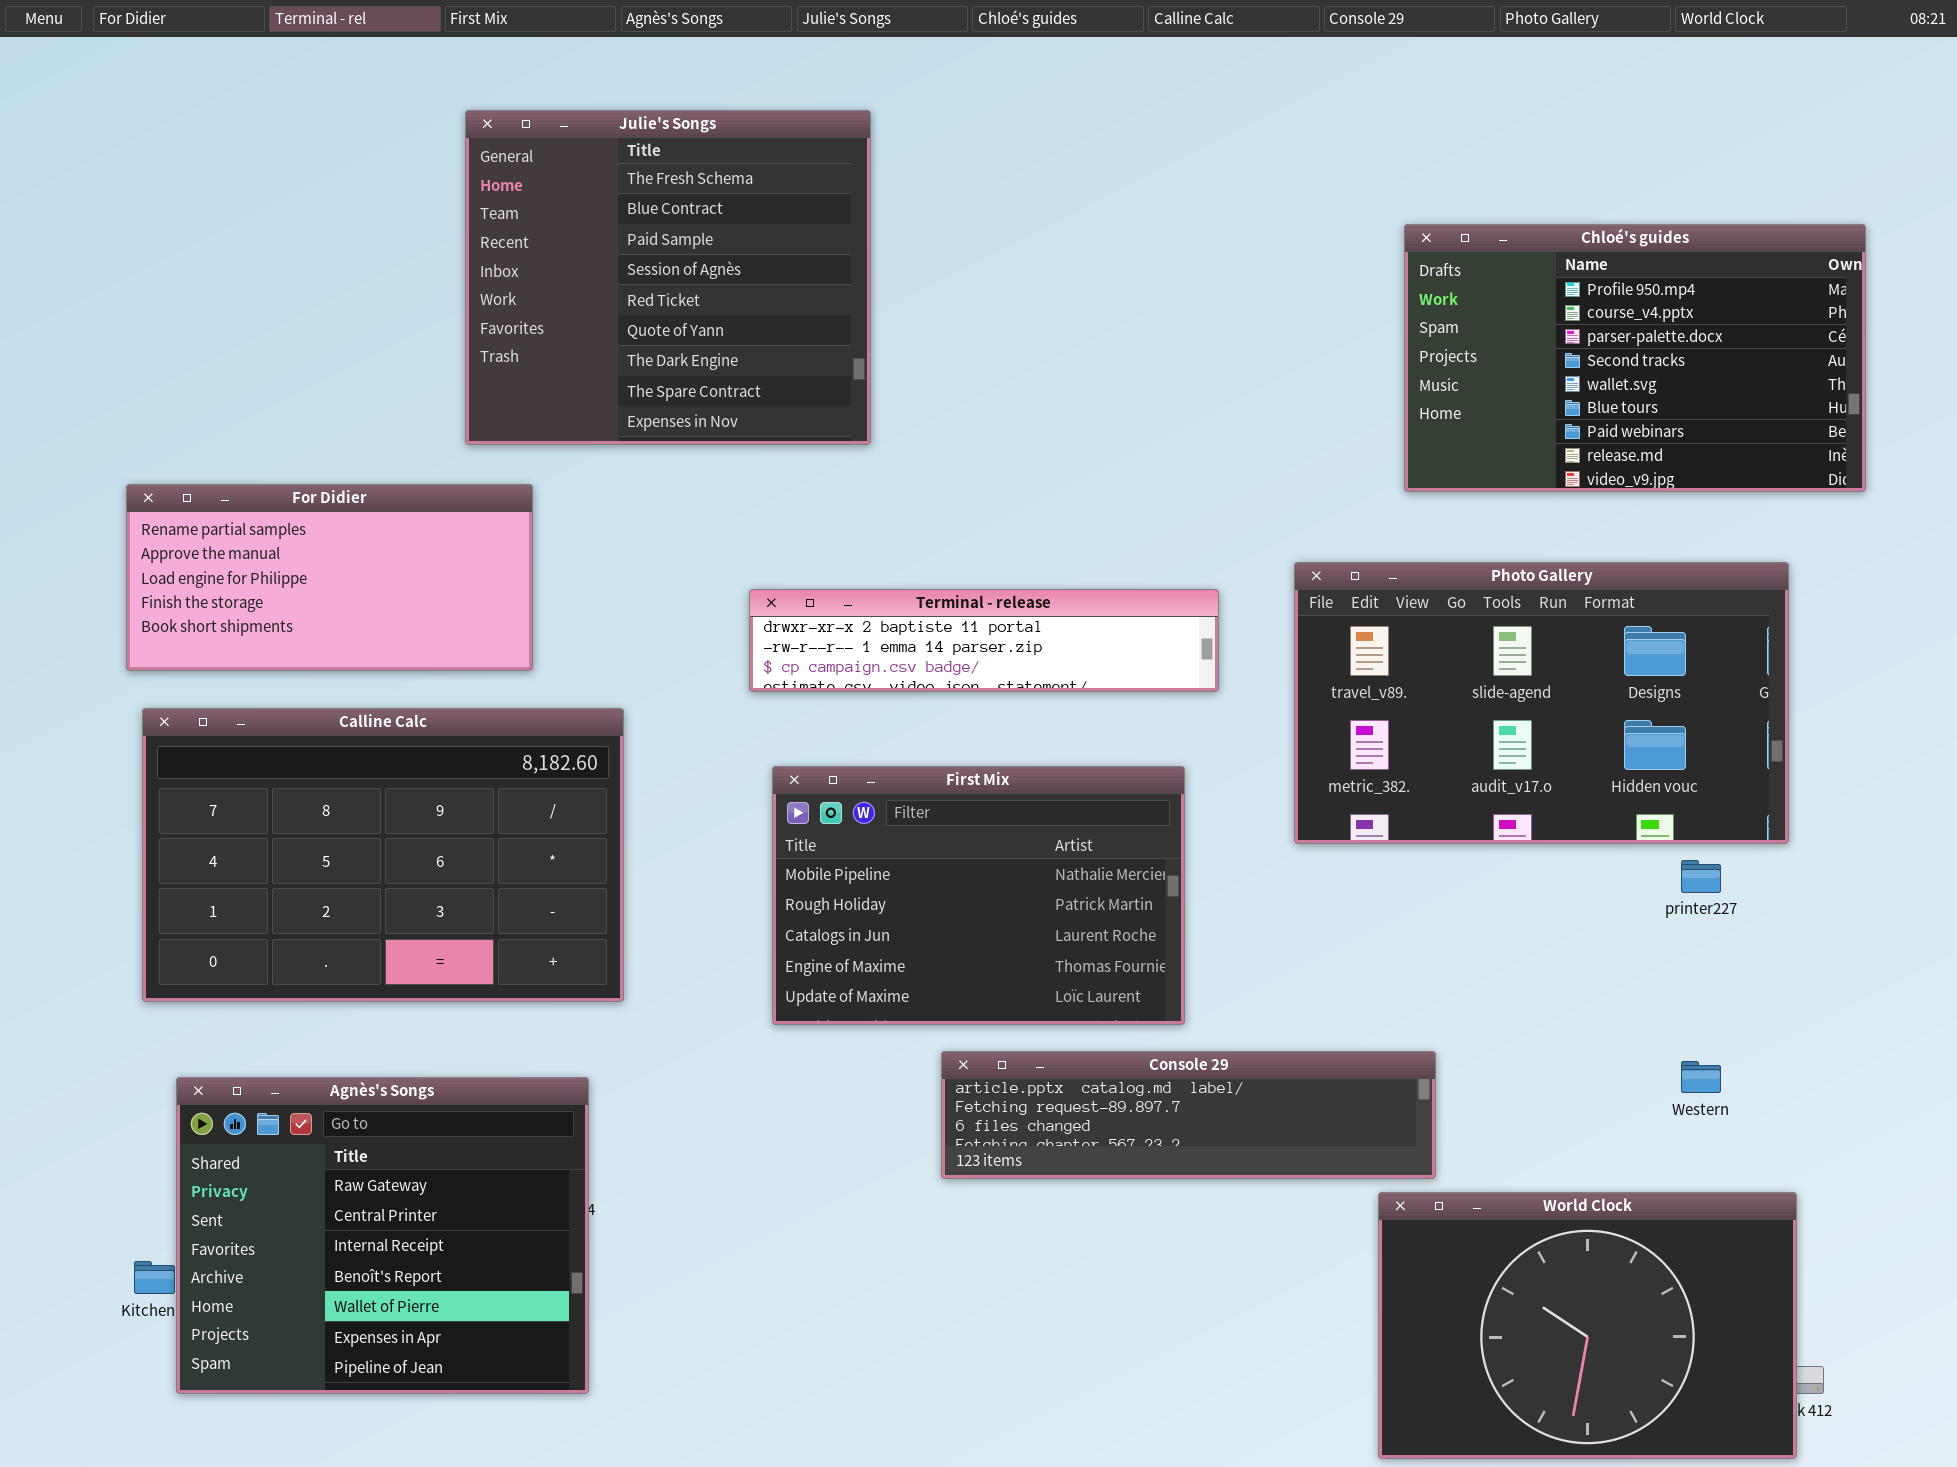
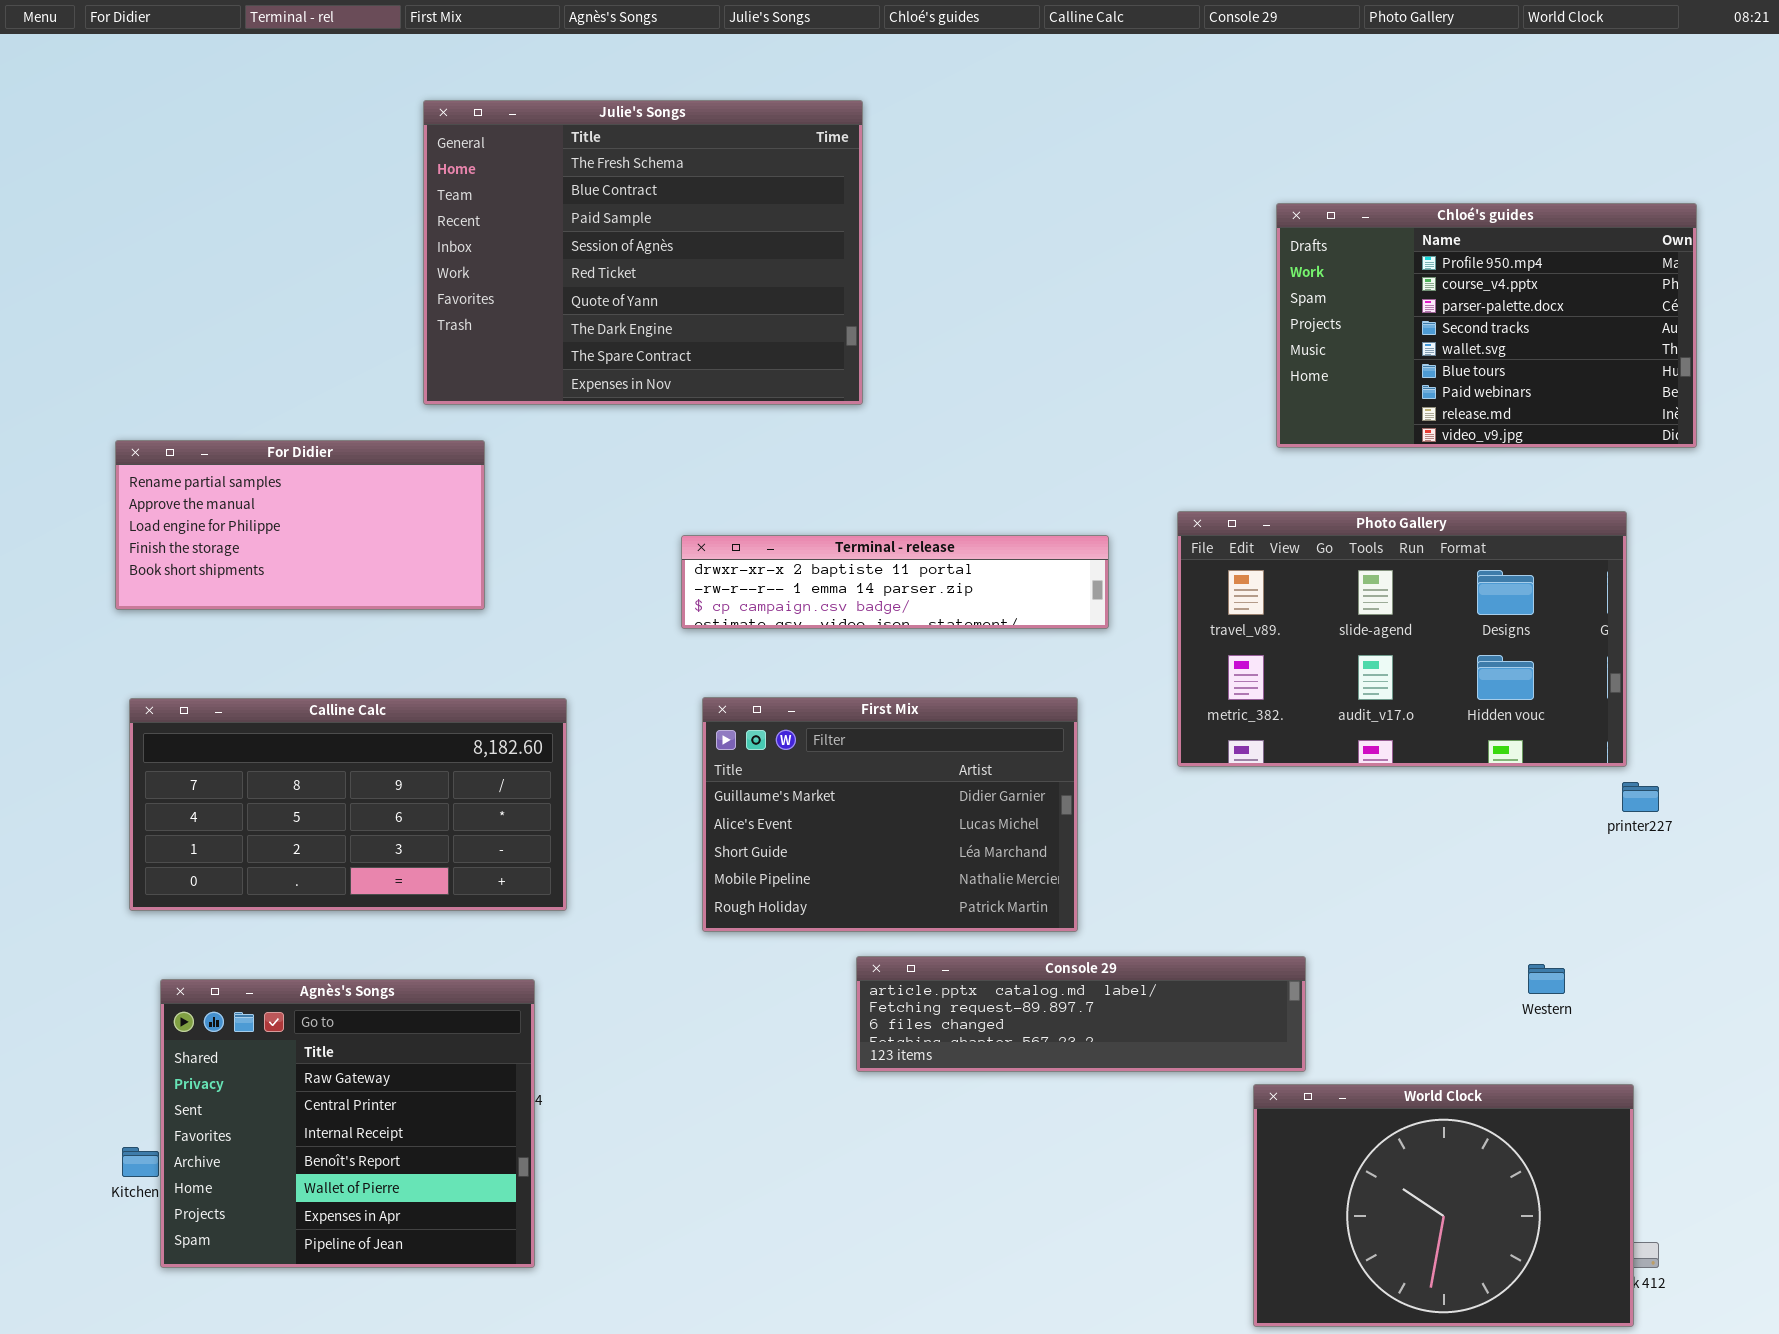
Julie's Songs: [465,110,871,445] -> [423,100,863,405], resized
Calline Calc: [142,708,624,1002] -> [129,698,567,911], resized
First Mix: [772,766,1185,1025] -> [702,697,1078,932], scrolled up 3 rows
printer227: [1681,860,1721,893] -> [1622,782,1659,812], moved

